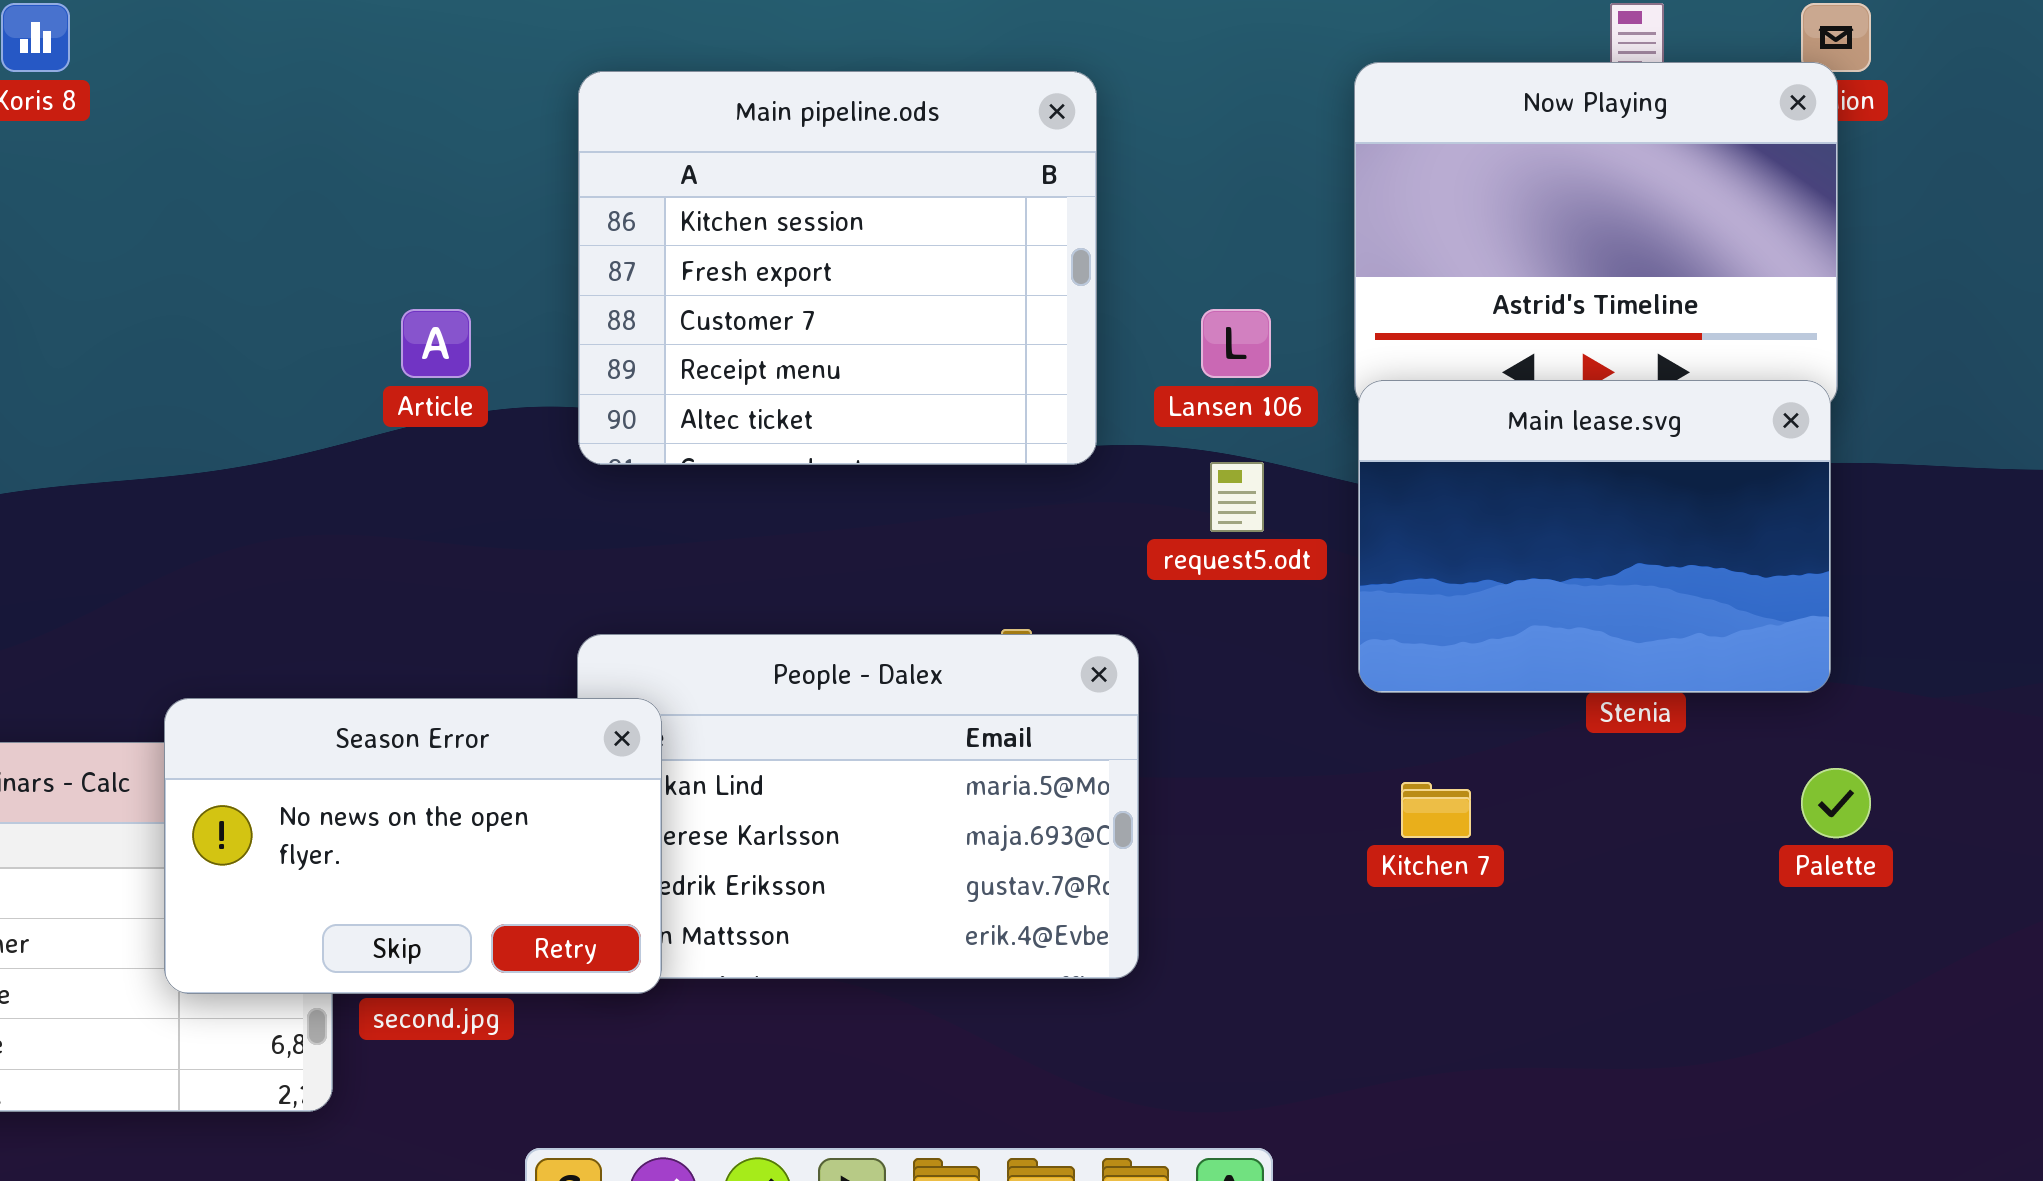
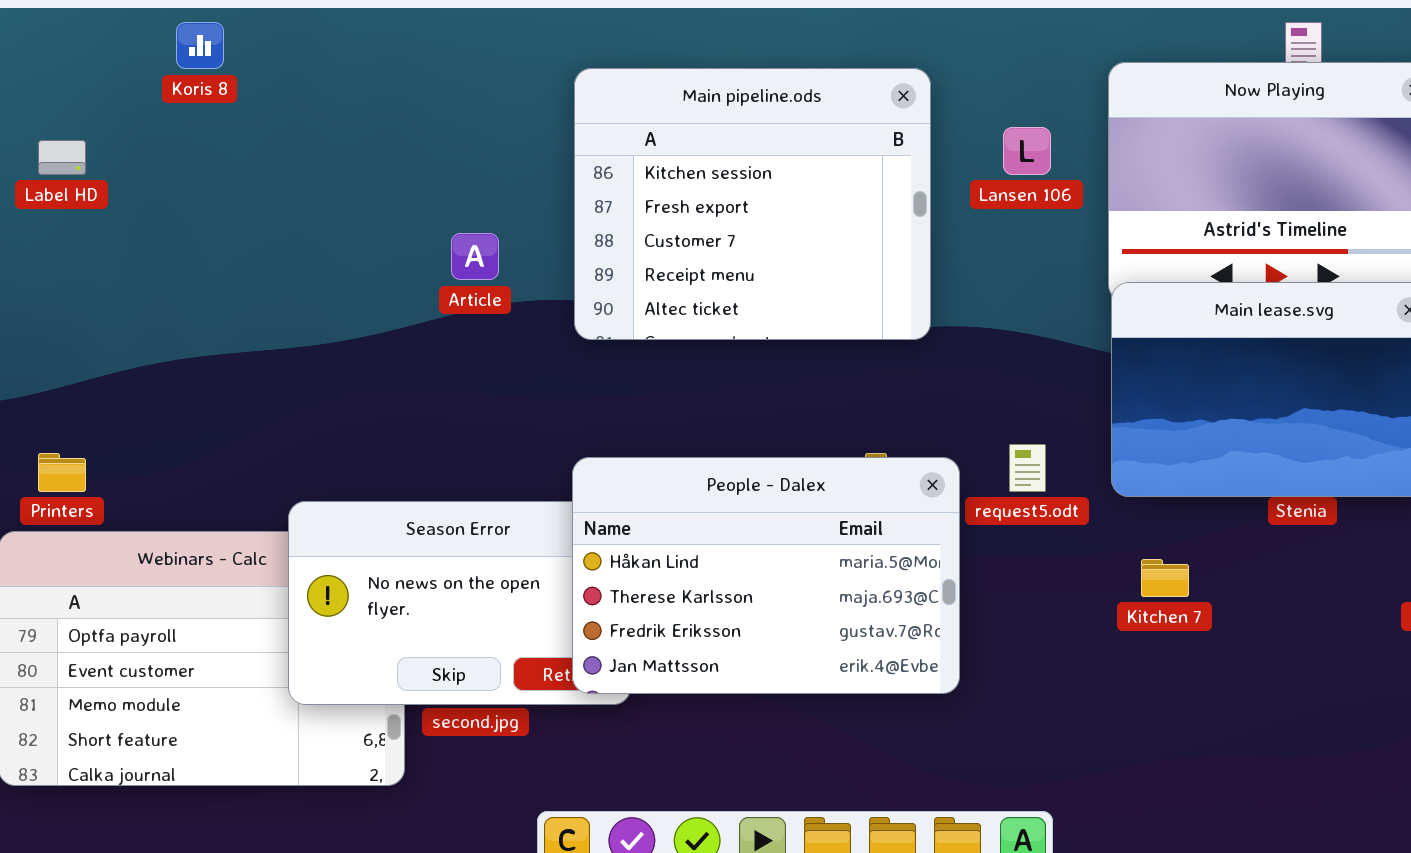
Lansen 106: [1201,309,1271,378] -> [1003,127,1051,175], moved
request5.odt: [1210,462,1264,532] -> [1009,444,1046,492], moved
People - Dalex: [577,634,1139,979] -> [572,457,960,694], raised

